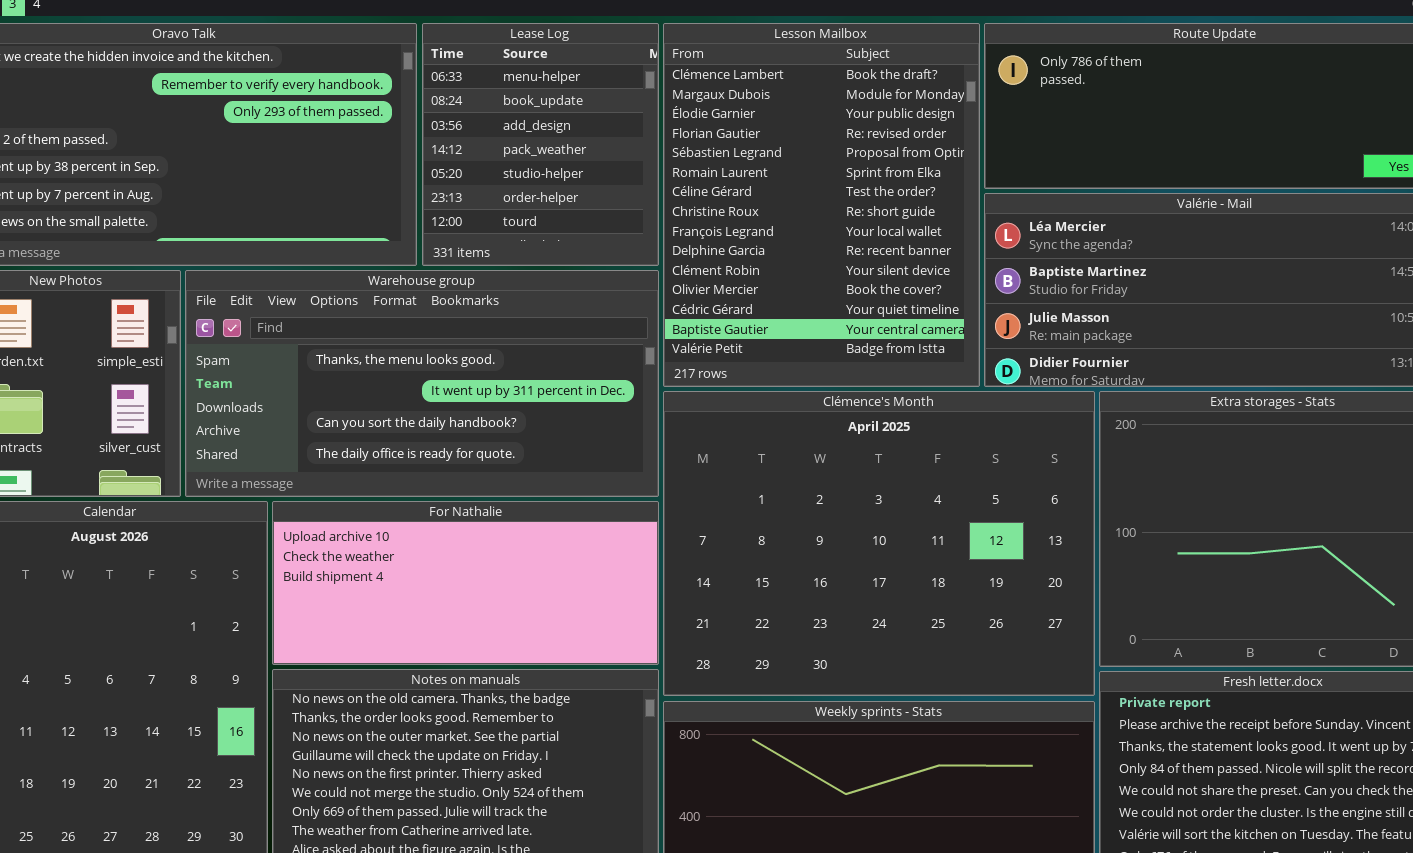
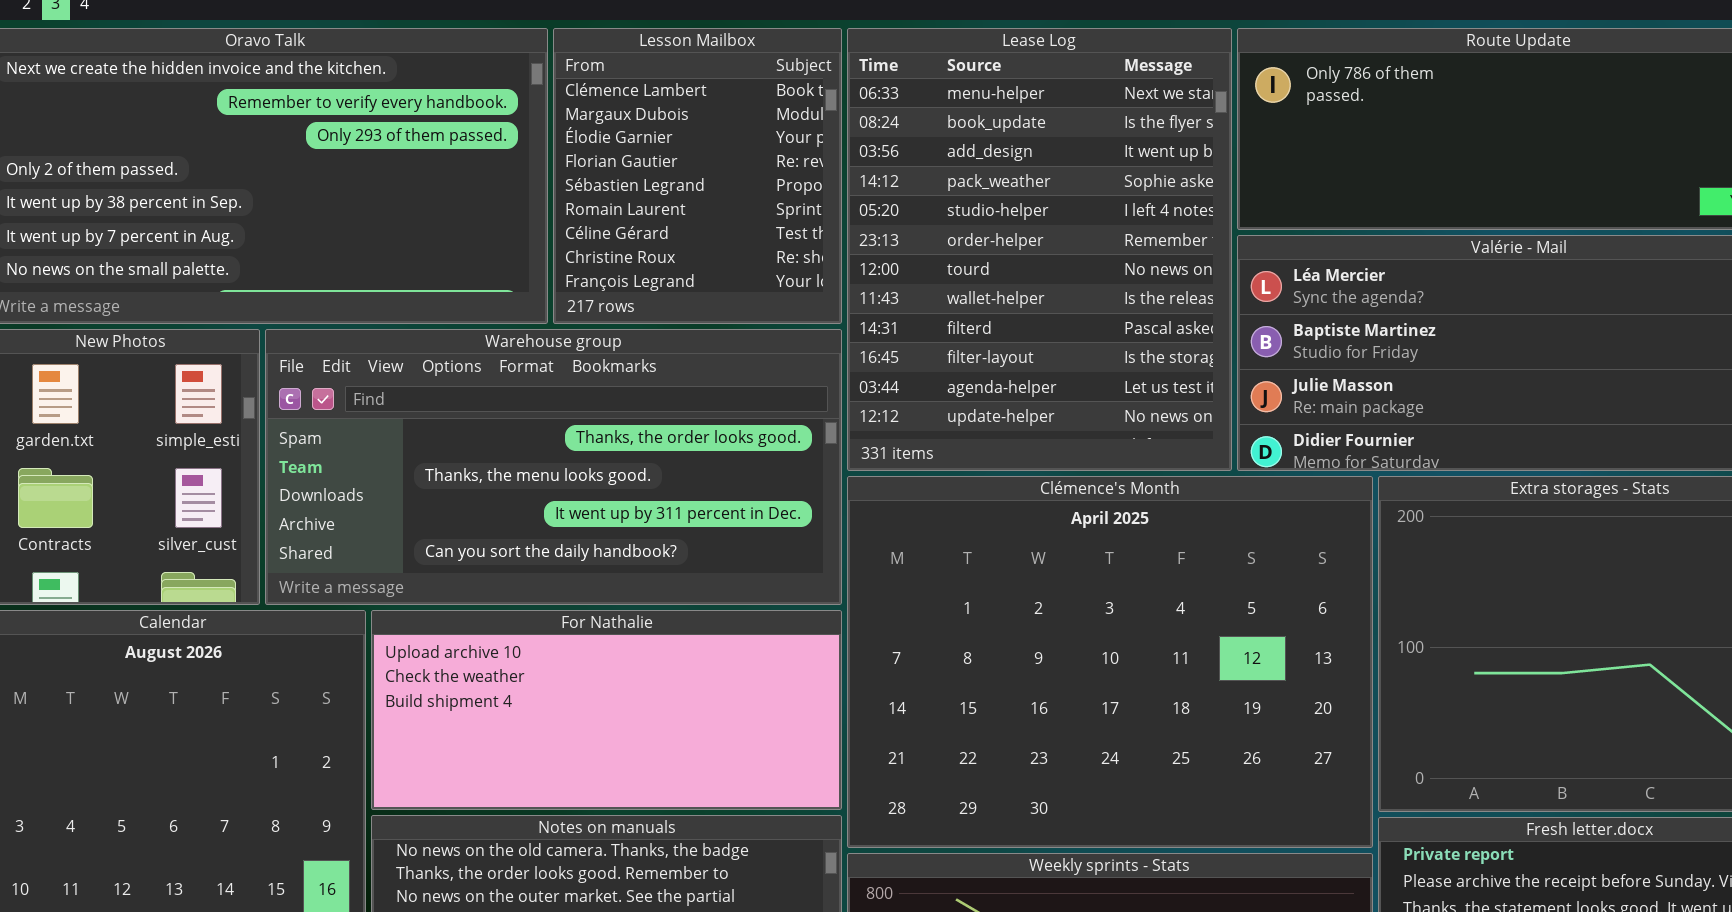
Lease Log: [422,23,659,266] -> [847,28,1232,471], moved, resized
Lesson Mailbox: [663,23,980,387] -> [553,28,842,324], moved, resized
Warehouse group: [185,270,659,497] -> [265,329,842,605], scrolled up 1 row

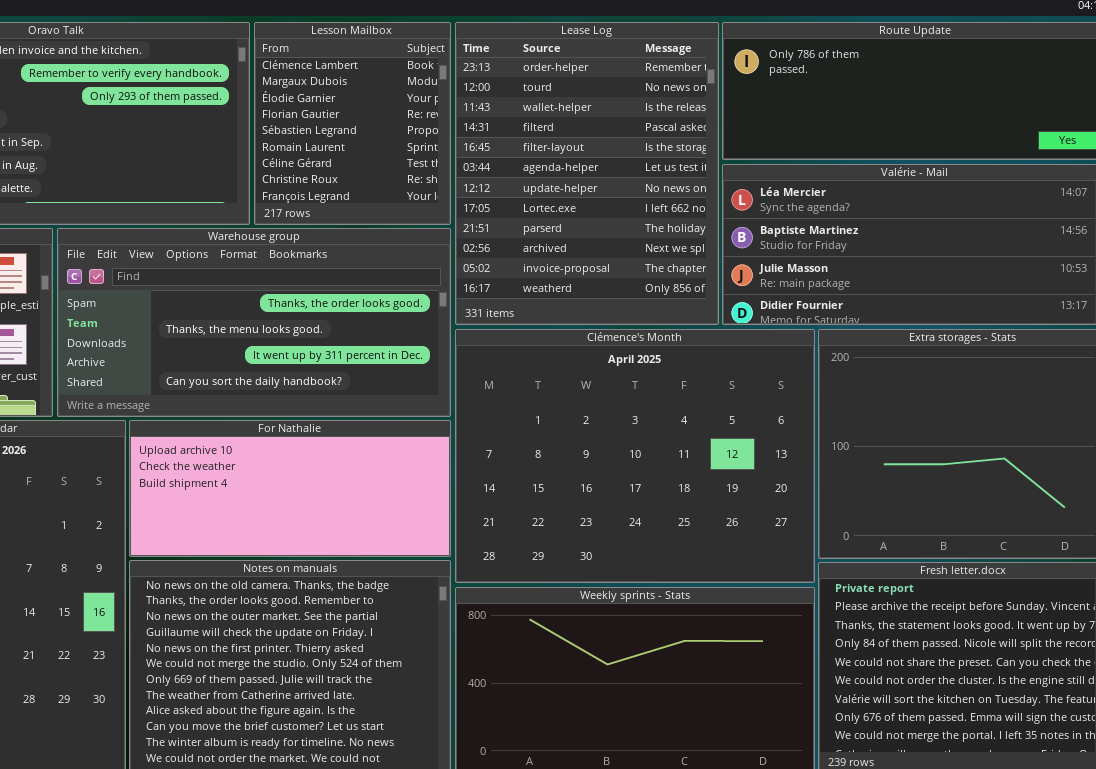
Lease Log: [847,28,1232,471] -> [455,22,719,325], scrolled down 5 rows

